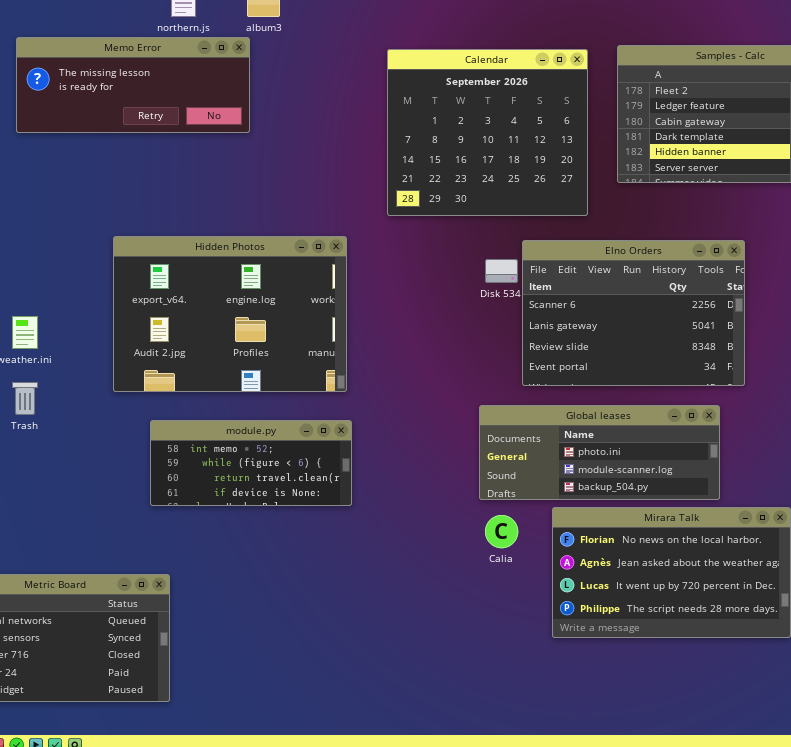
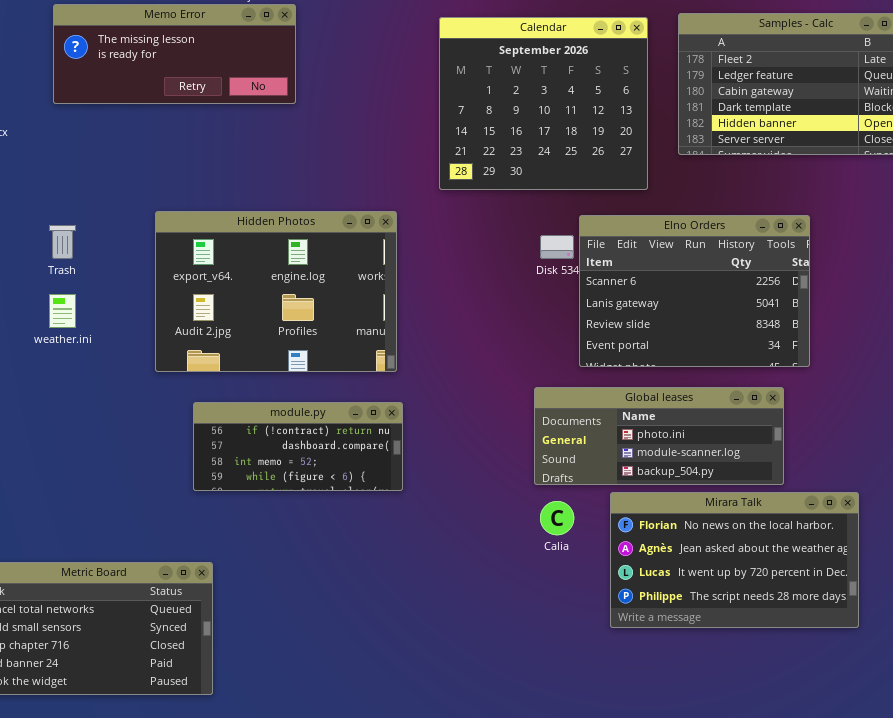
Trash: [12,382,38,415] -> [49,225,76,259], moved
module.py: [150,420,352,506] -> [193,402,403,491], scrolled up 2 rows

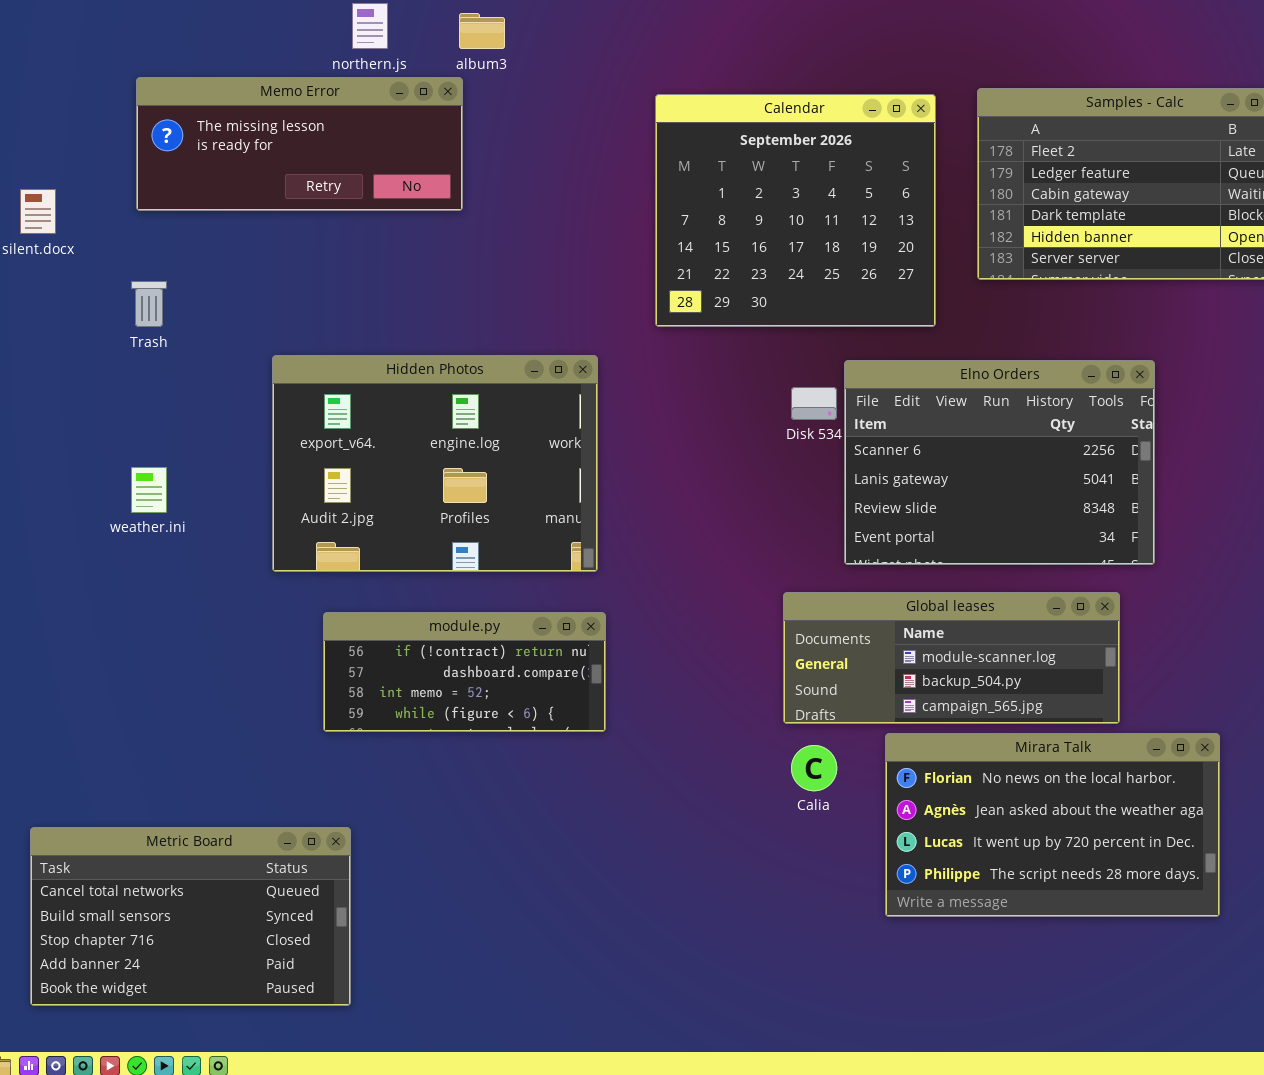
Trash: [49,225,76,259] -> [131,281,167,327], moved
Global leases: [534,387,784,485] -> [783,592,1120,724], scrolled down 1 row

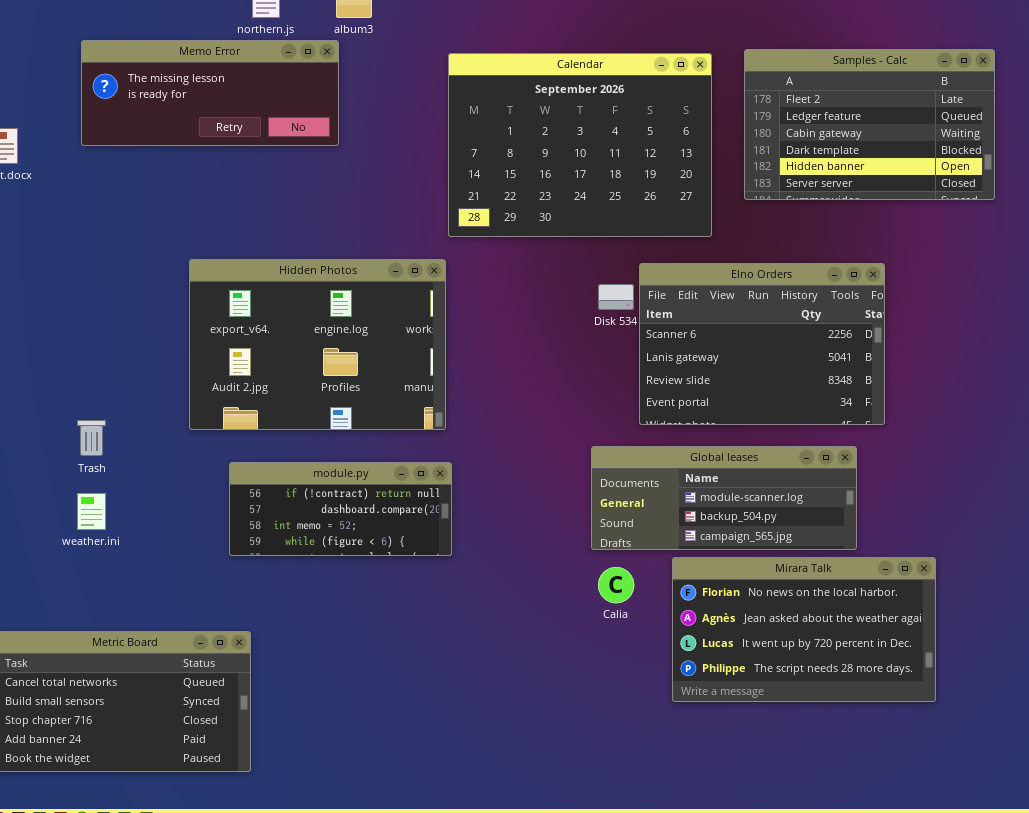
Calendar: [655,94,936,327] -> [448,53,712,237], resized
Trash: [131,281,167,327] -> [77,420,106,456], moved
weather.ini: [131,467,167,513] -> [77,493,106,530], moved

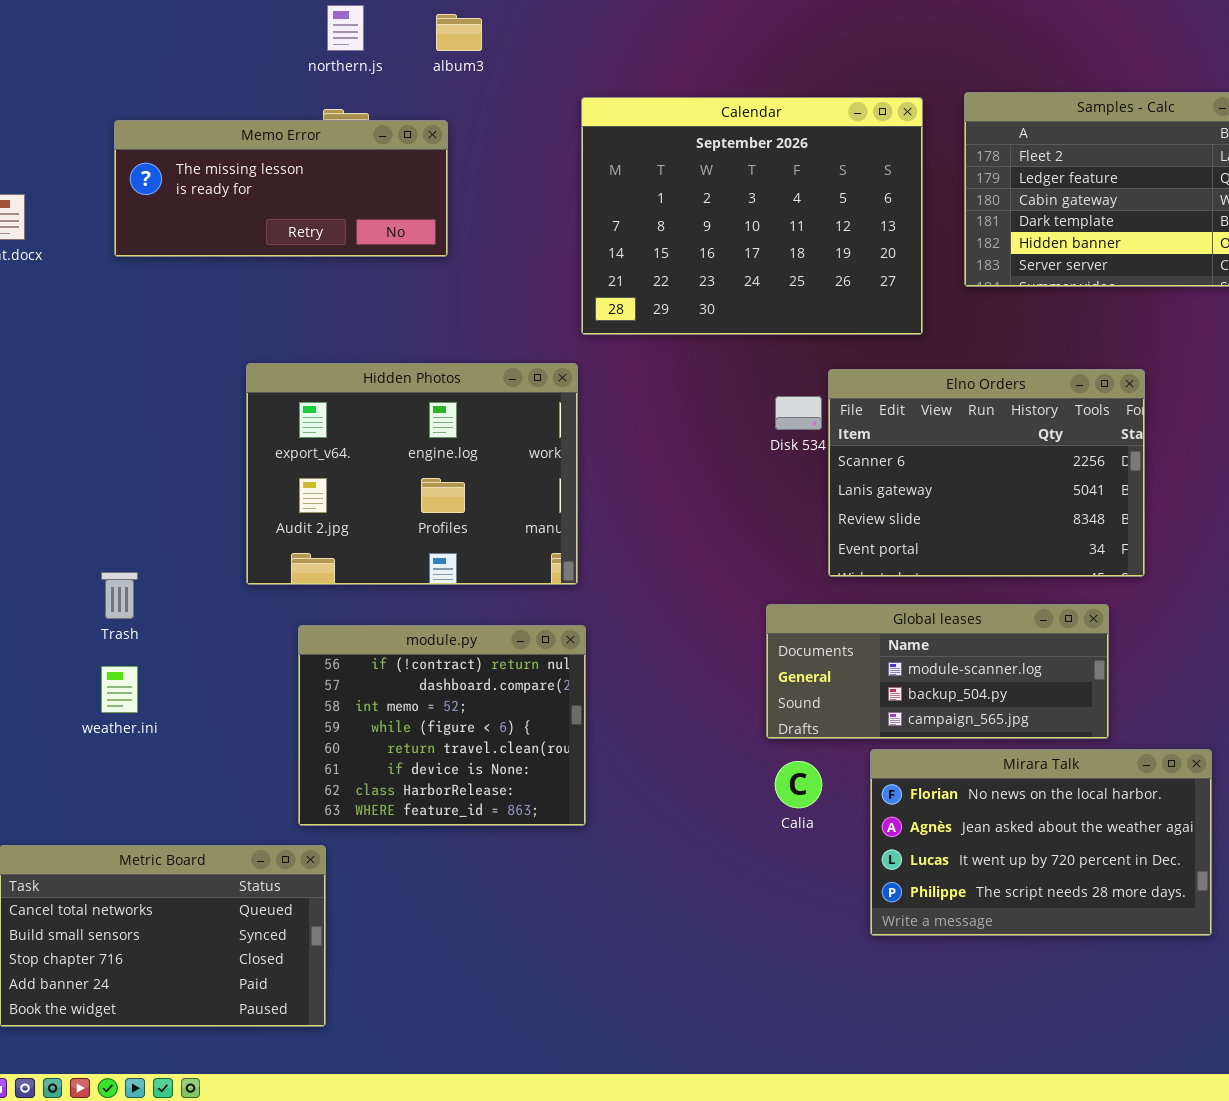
Memo Error: [81,40,339,146] -> [114,120,448,257], moved
module.py: [229,462,452,556] -> [298,625,586,826], resized

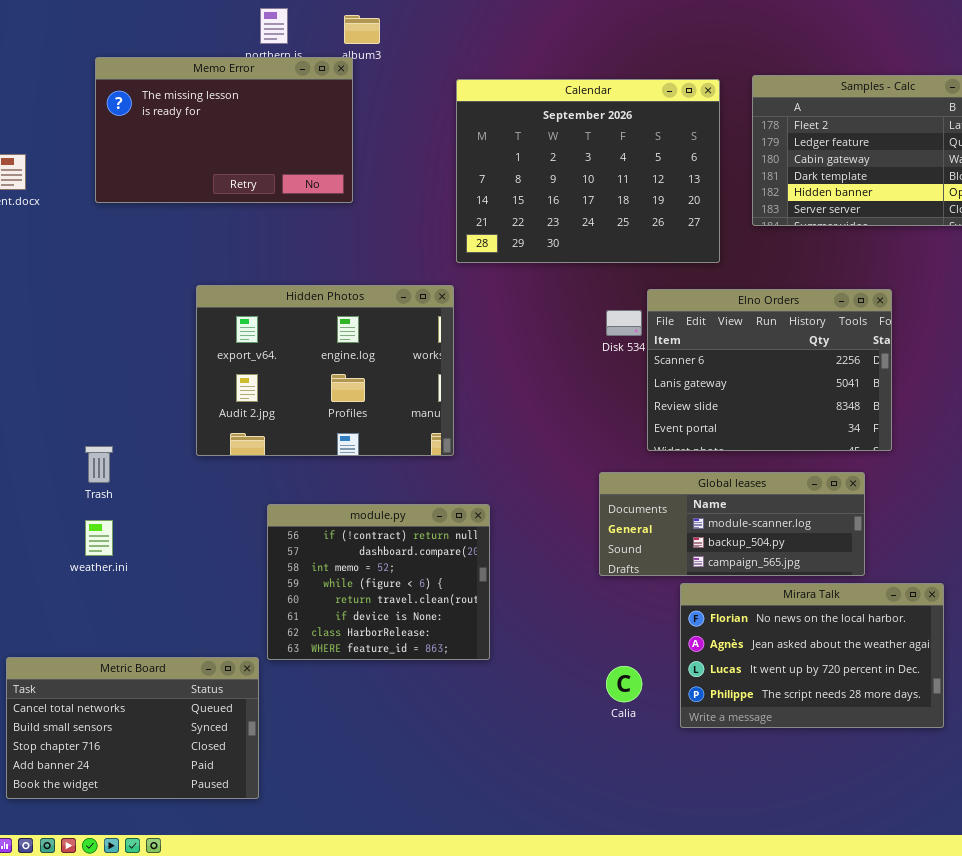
Memo Error: [114,120,448,257] -> [95,57,353,203], resized
module.py: [298,625,586,826] -> [267,504,490,660], moved
Calia: [775,761,822,808] -> [606,666,642,702], moved

